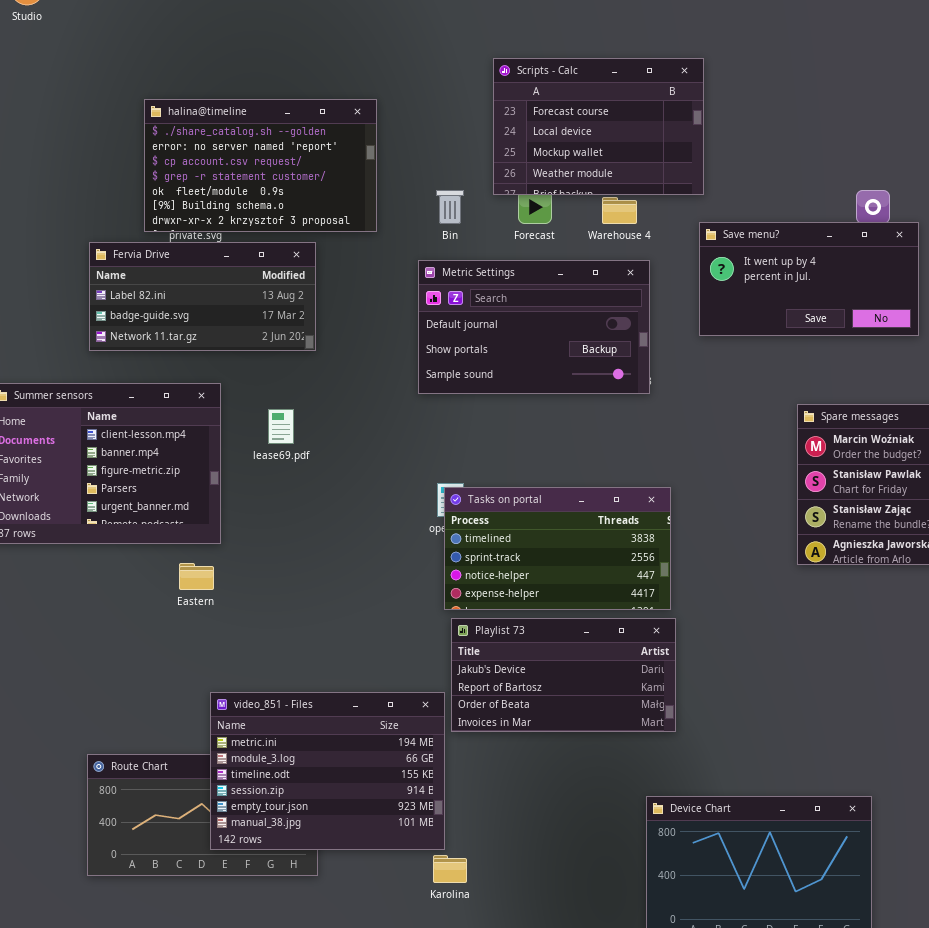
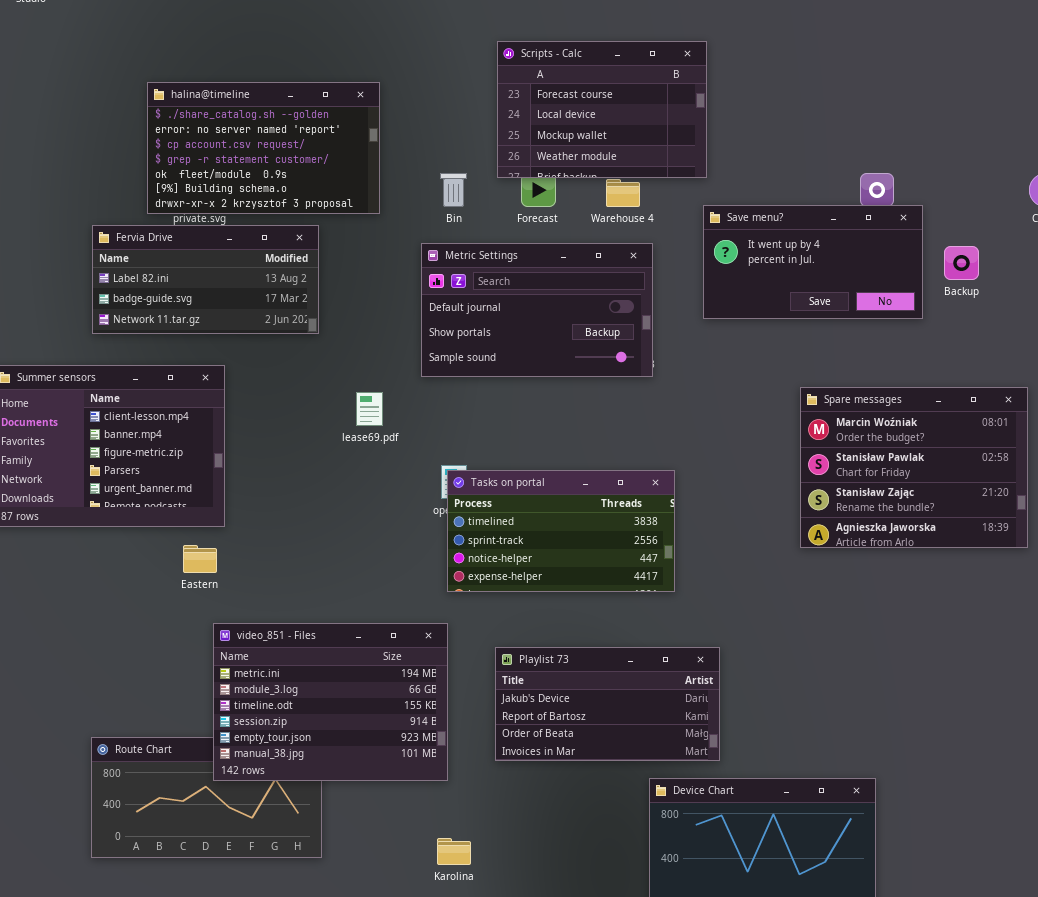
lease69.pdf: [268,409,294,444] -> [356,392,383,426], moved
Playlist 73: [451,618,676,732] -> [495,647,720,761], moved
video_851 - Files: [210,692,445,850] -> [213,623,448,781], moved

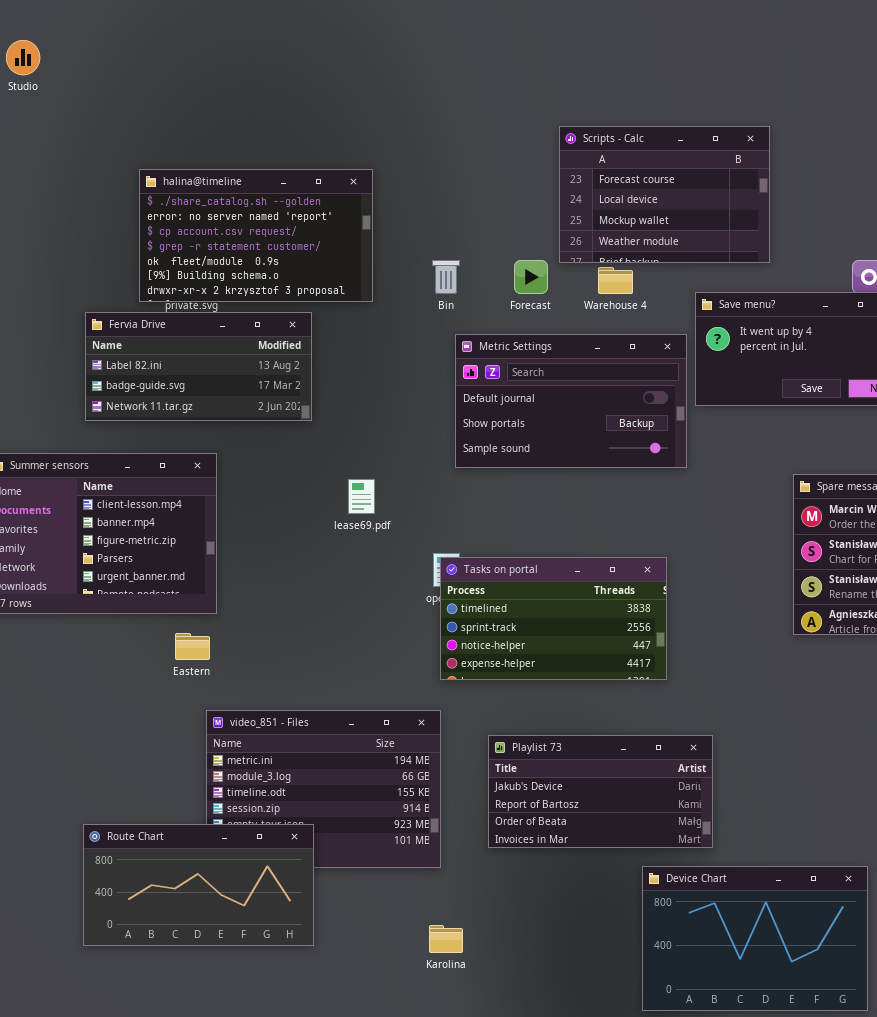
Scripts - Calc: [497,41,707,178] -> [559,126,770,263], moved
Metric Settings: [421,243,653,377] -> [455,334,687,468], moved
Route Chart: [91,737,322,858] -> [83,824,314,946], raised

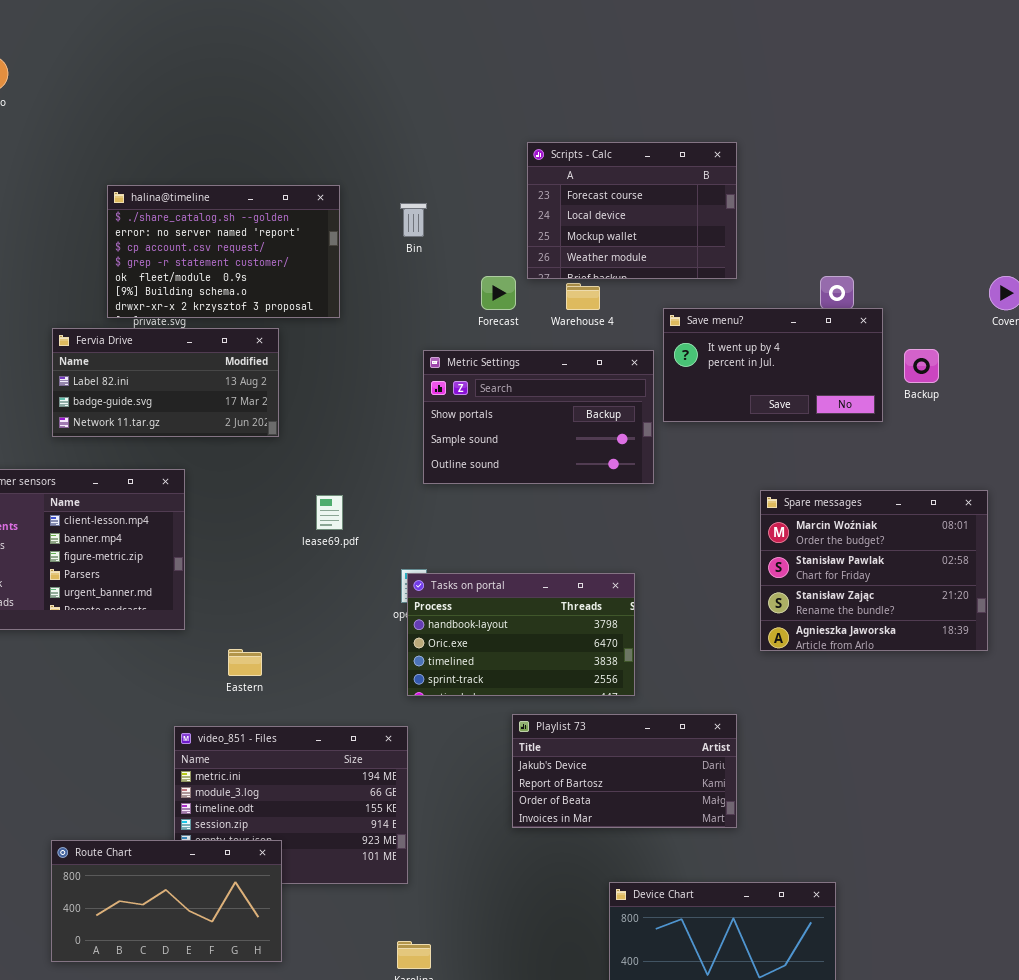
Bin: [432,260,460,294] -> [400,203,427,237], moved
Metric Settings: [455,334,687,468] -> [423,350,654,484], scrolled down 1 row
Tasks on portal: [440,557,667,680] -> [407,573,635,696], scrolled up 2 rows
Eastern: [175,633,210,660] -> [228,649,262,676], moved
Playlist 73: [488,735,713,848] -> [512,714,737,828], moved

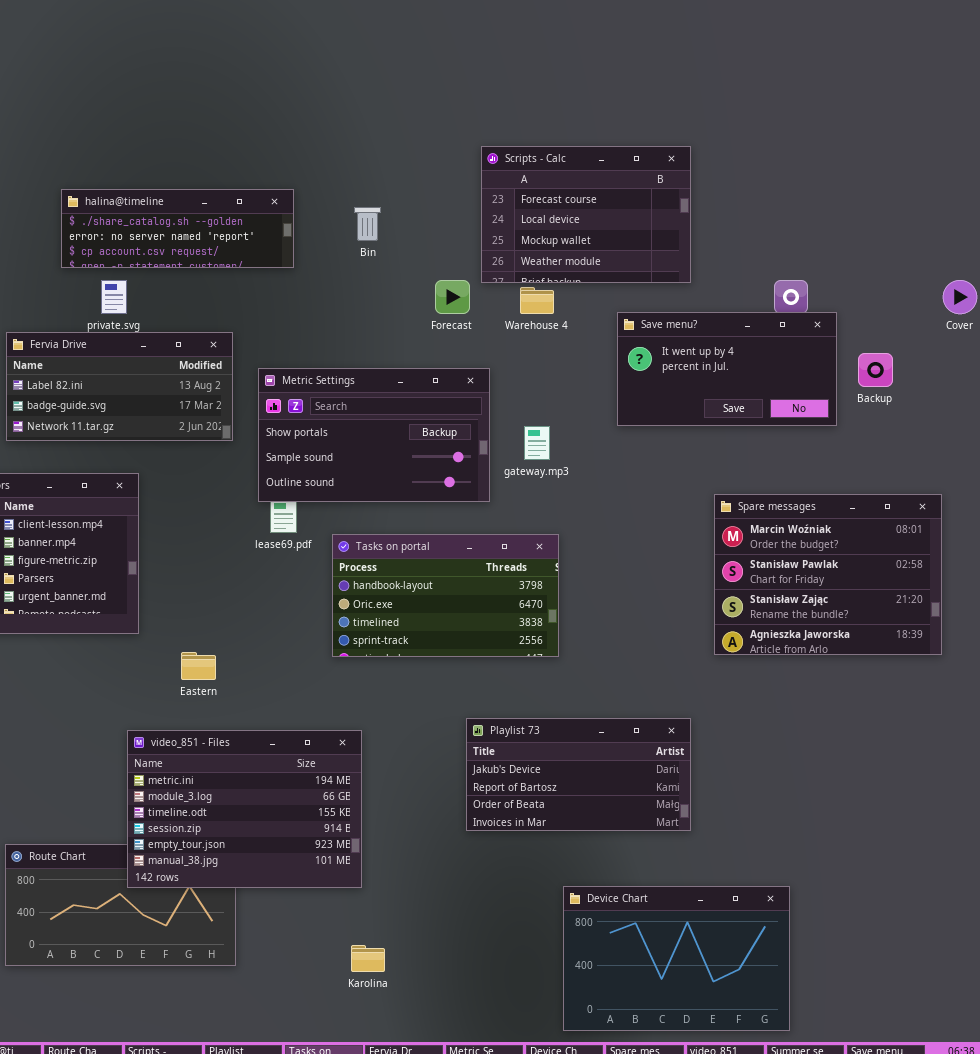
halina@timeline: [107,185,340,318] -> [61,189,294,268], resized
Metric Settings: [423,350,654,484] -> [258,368,490,502], moved
Tasks on portal: [407,573,635,696] -> [332,534,559,657], moved
video_851 - Files: [174,726,408,884] -> [127,730,362,888], raised

